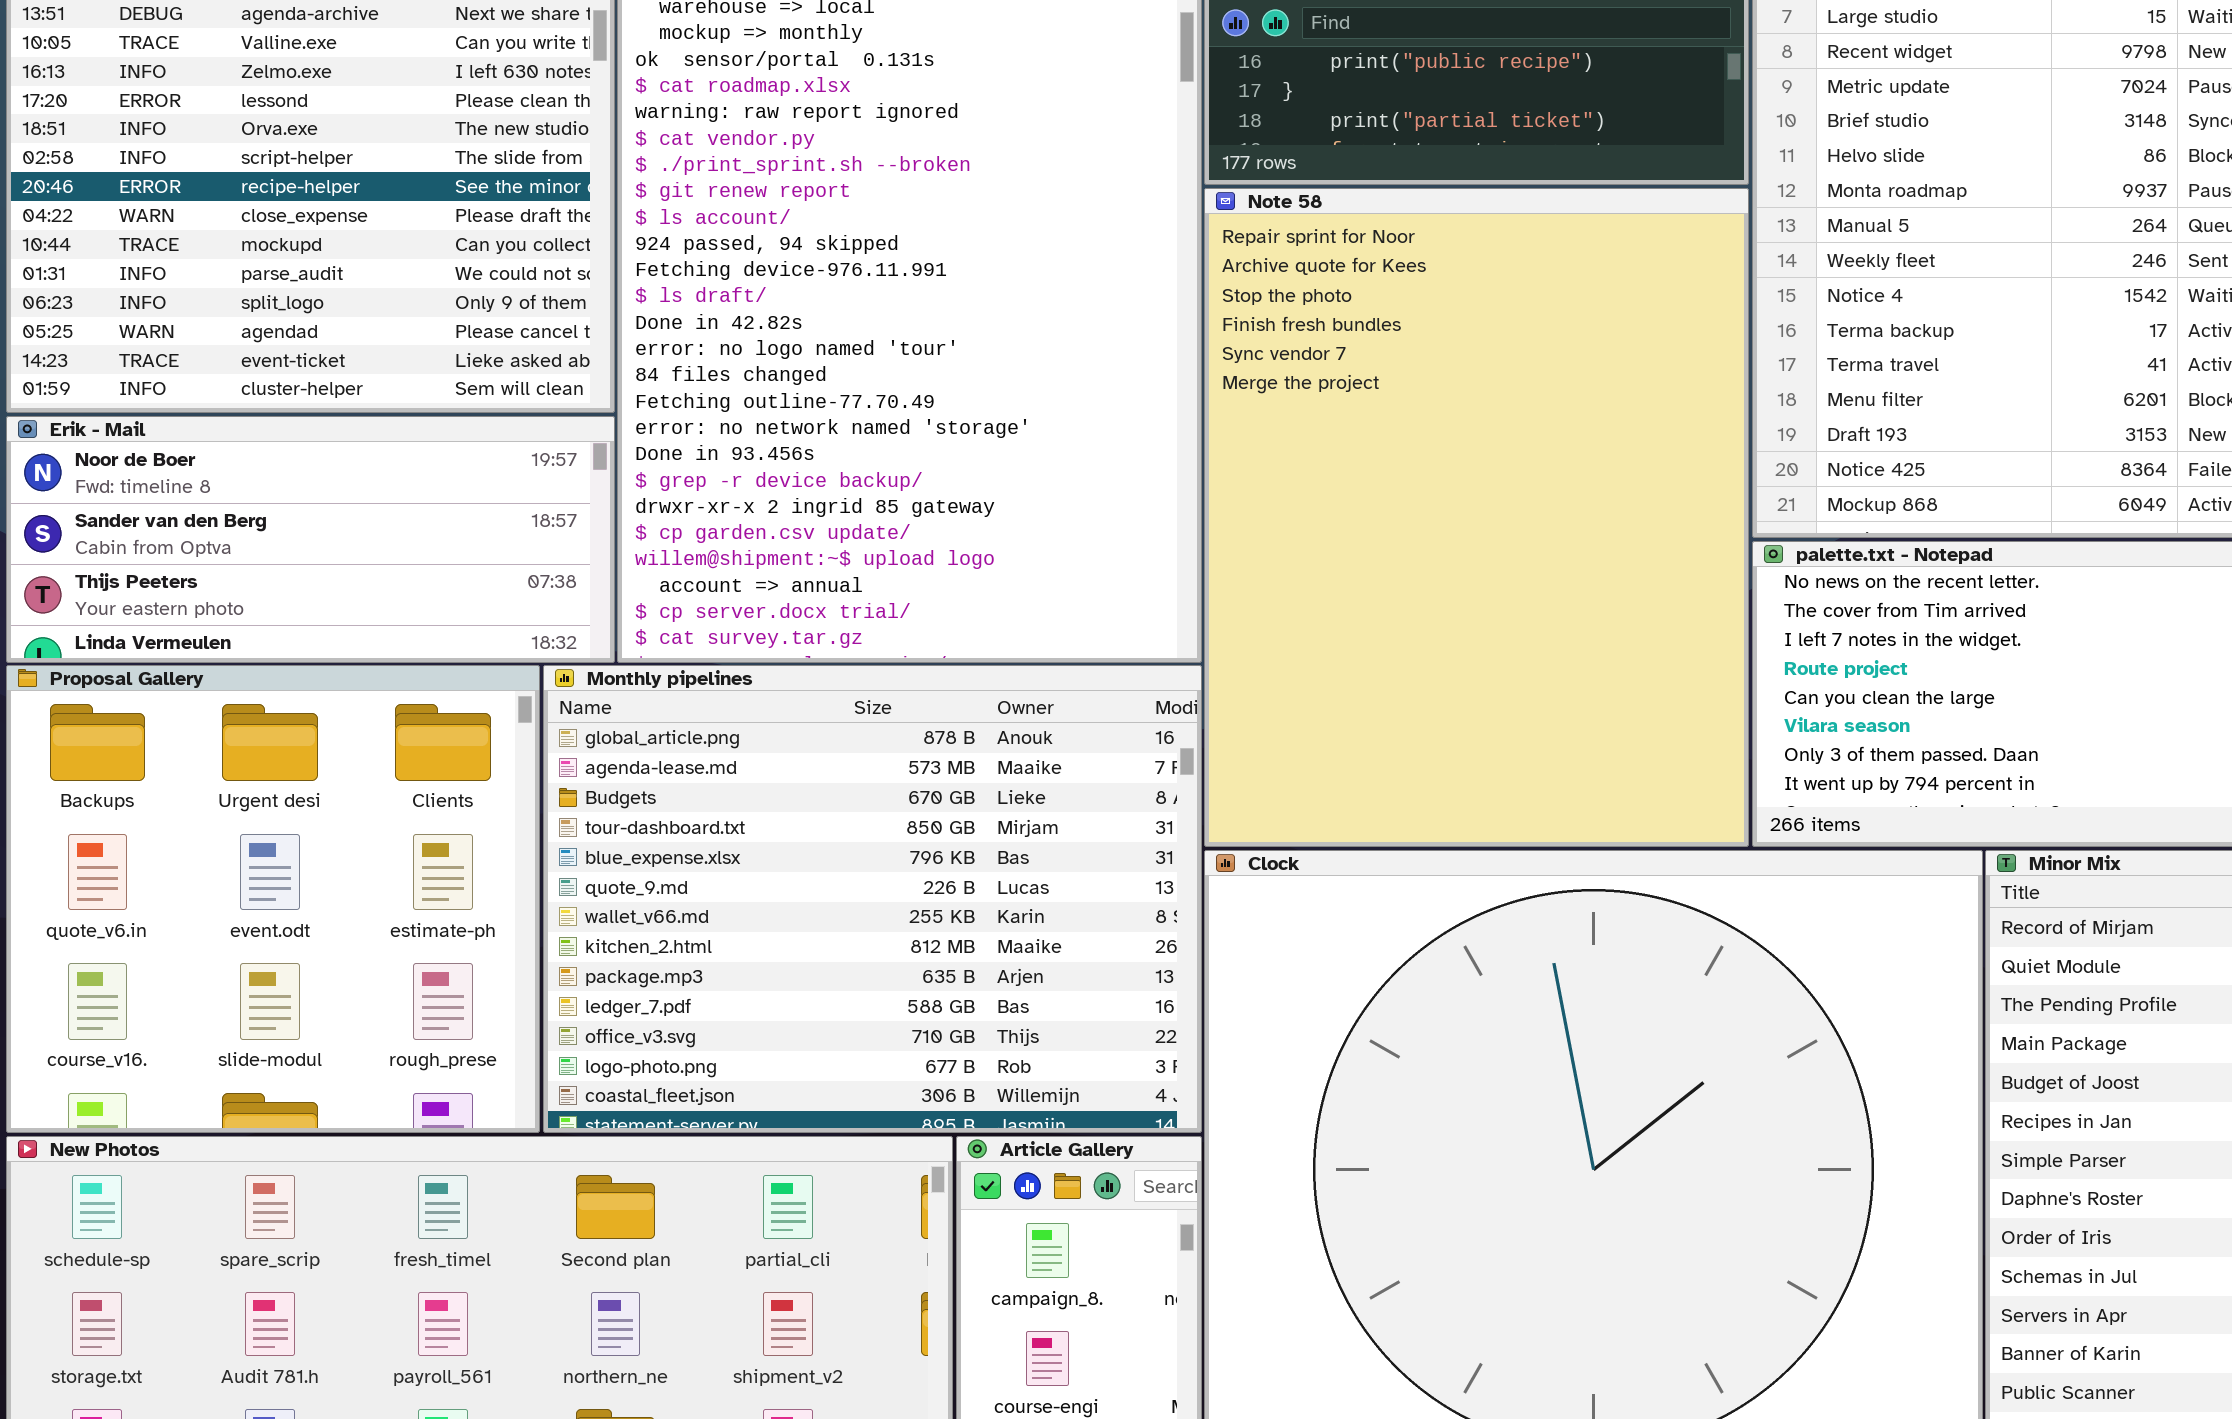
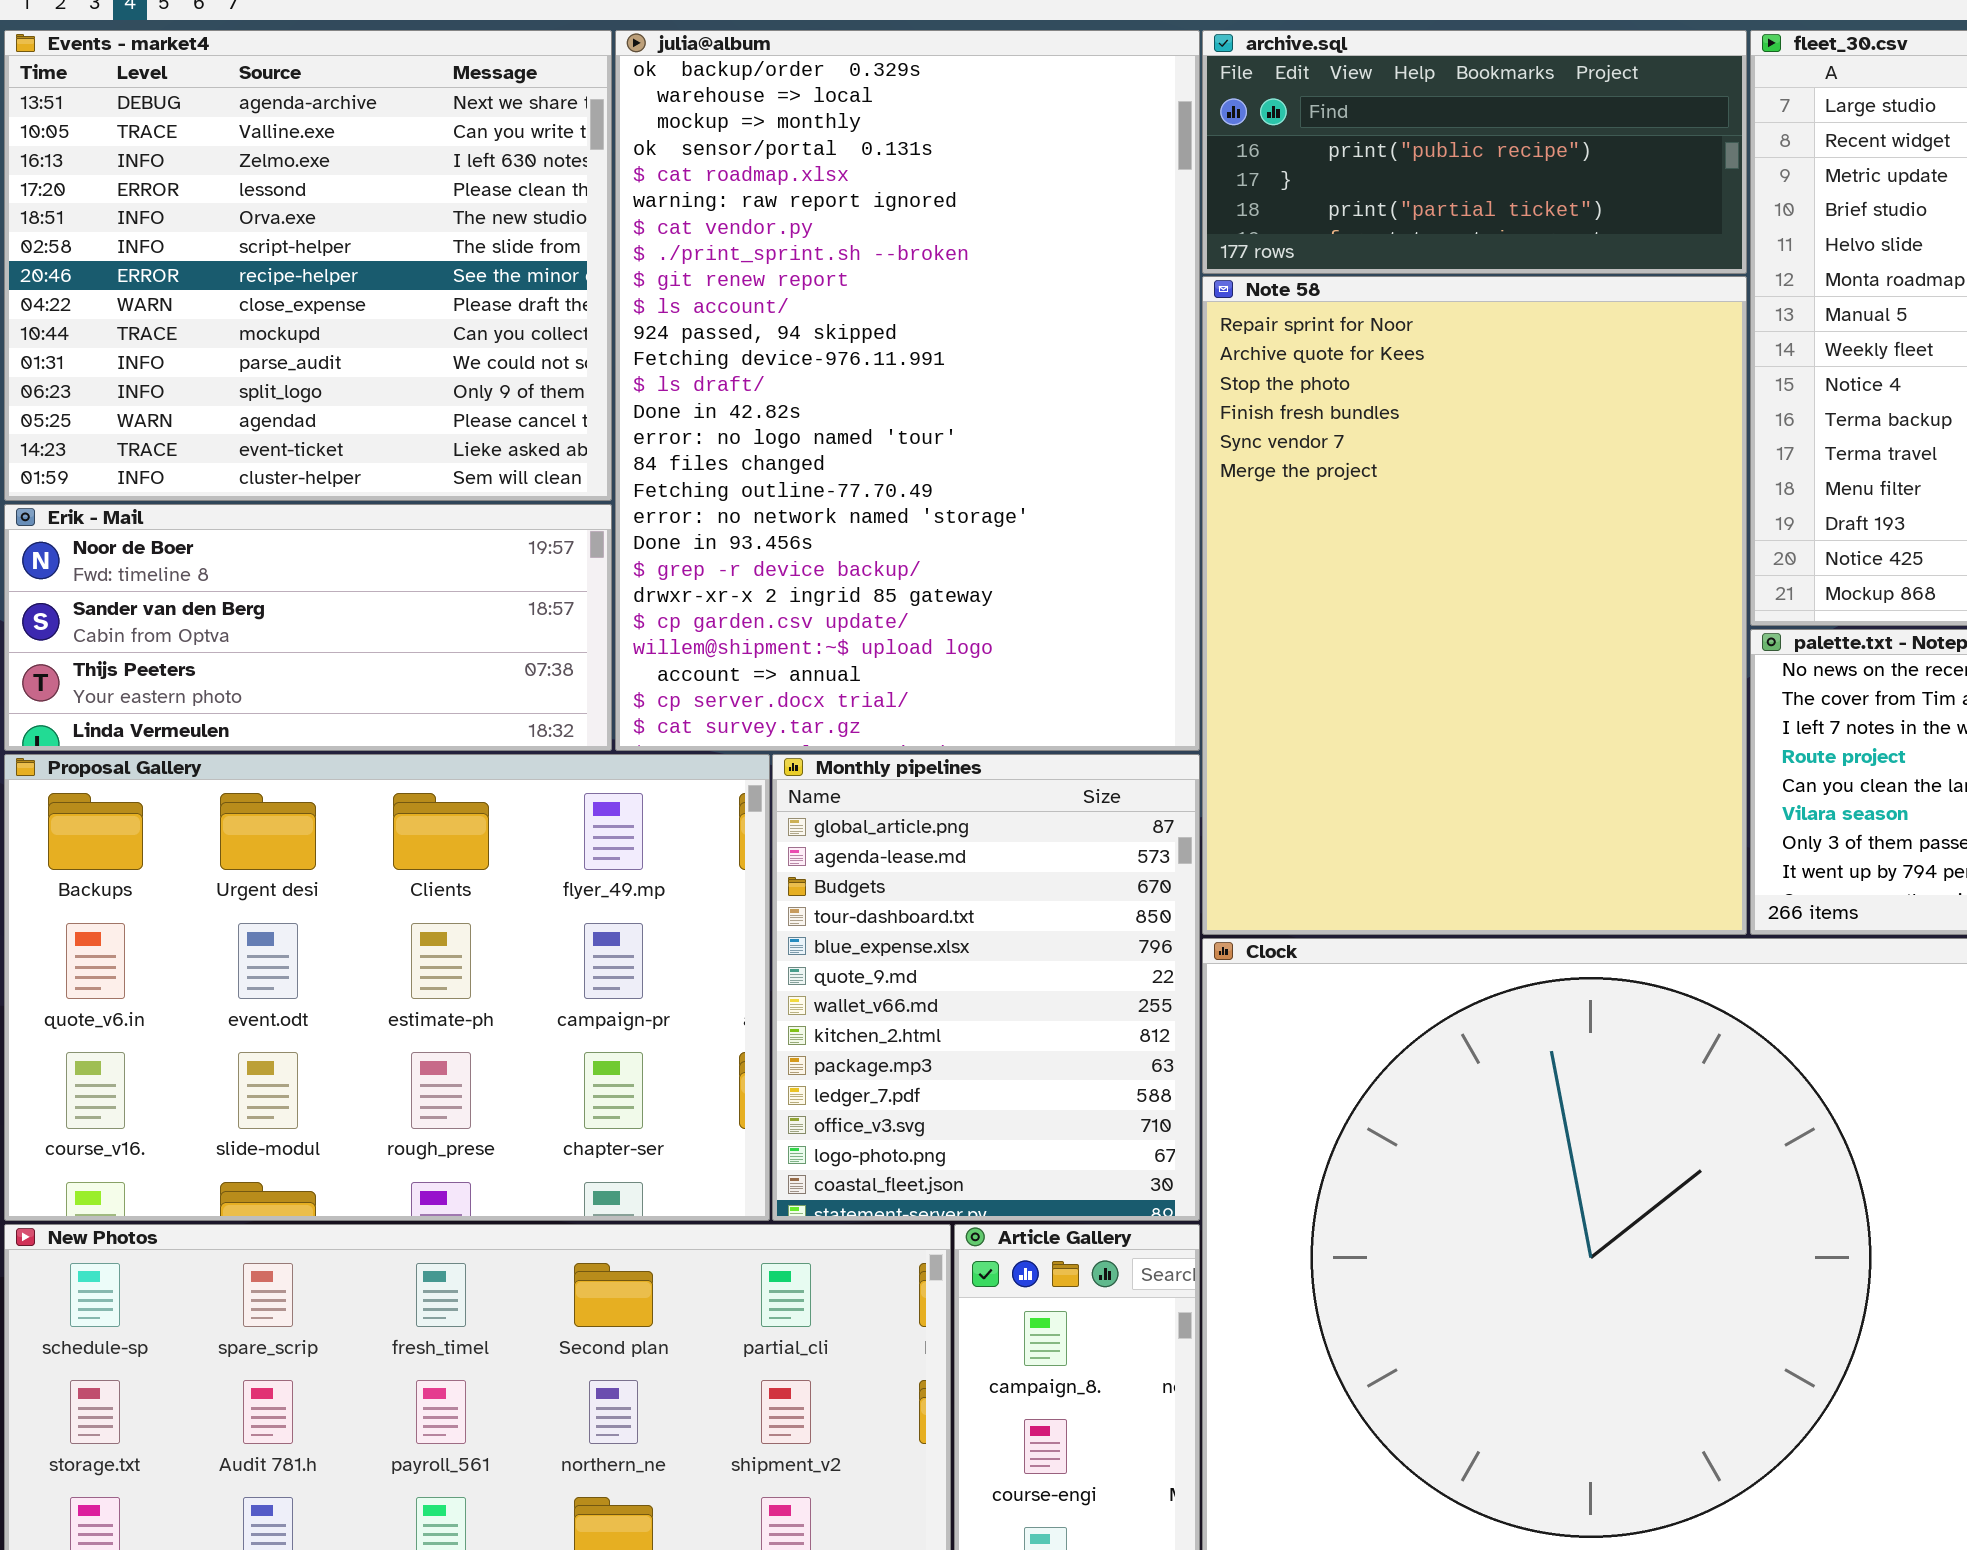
Proposal Gallery: [6,665,540,1133] -> [4,754,770,1221], resized
Monthly pipelines: [543,665,1202,1133] -> [772,754,1200,1221], resized

